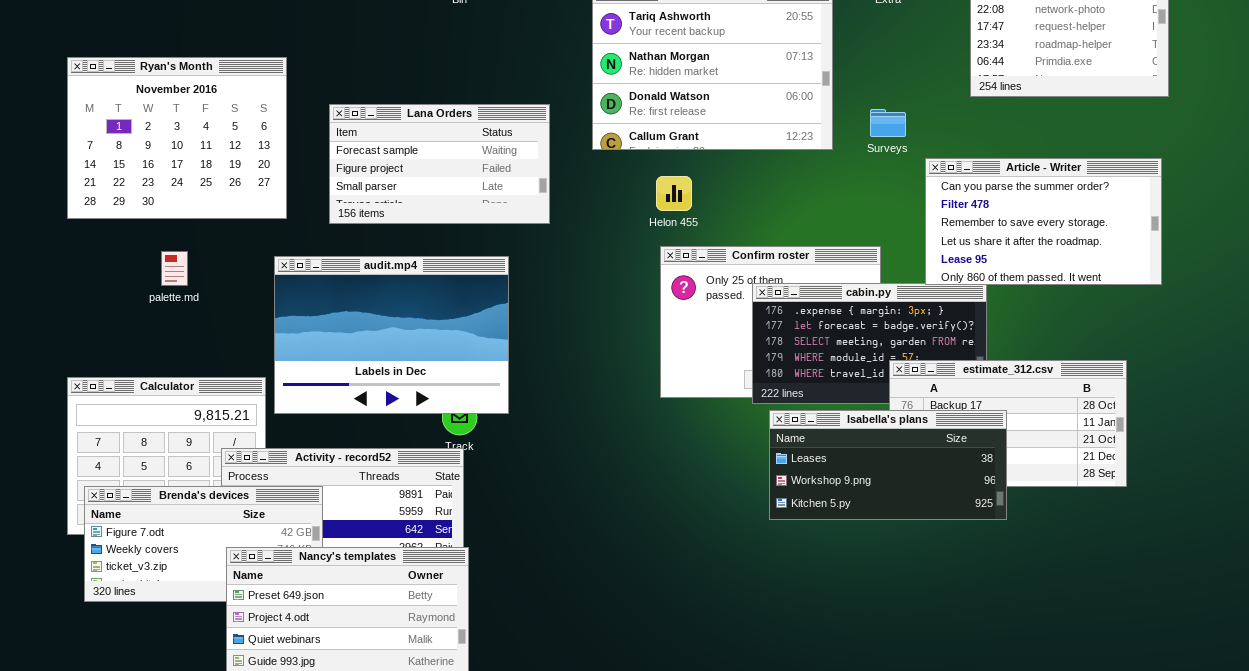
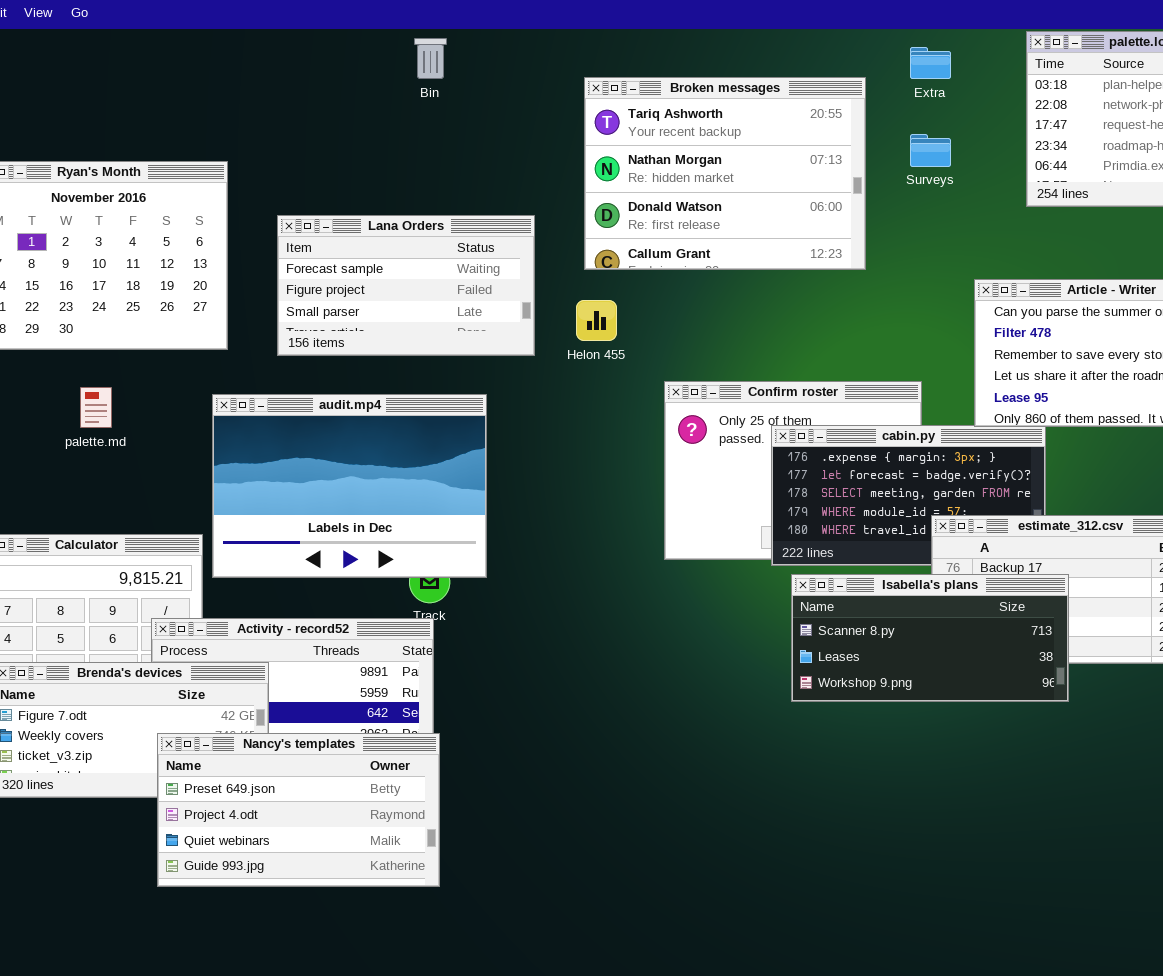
Surveys: [870,109,906,137] -> [910,134,951,167], moved
Helon 455: [656,176,692,211] -> [576,300,617,341], moved
Isabella's plans: [769,410,1007,520] -> [791,574,1069,702], scrolled up 1 row

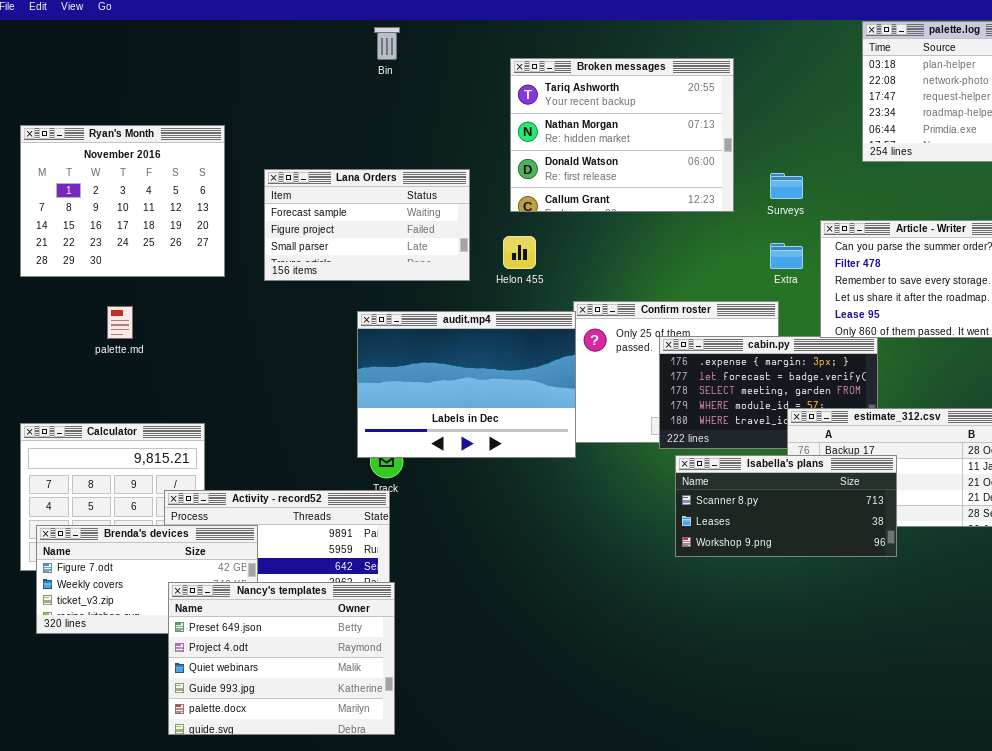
Extra: [910,47,951,79] -> [770,243,803,269], moved
Surveys: [910,134,951,167] -> [770,173,803,199], moved
audit.mp4: [212,394,487,578] -> [357,311,576,458], moved
Nancy's templates: [157,733,440,887] -> [168,582,395,735], resized

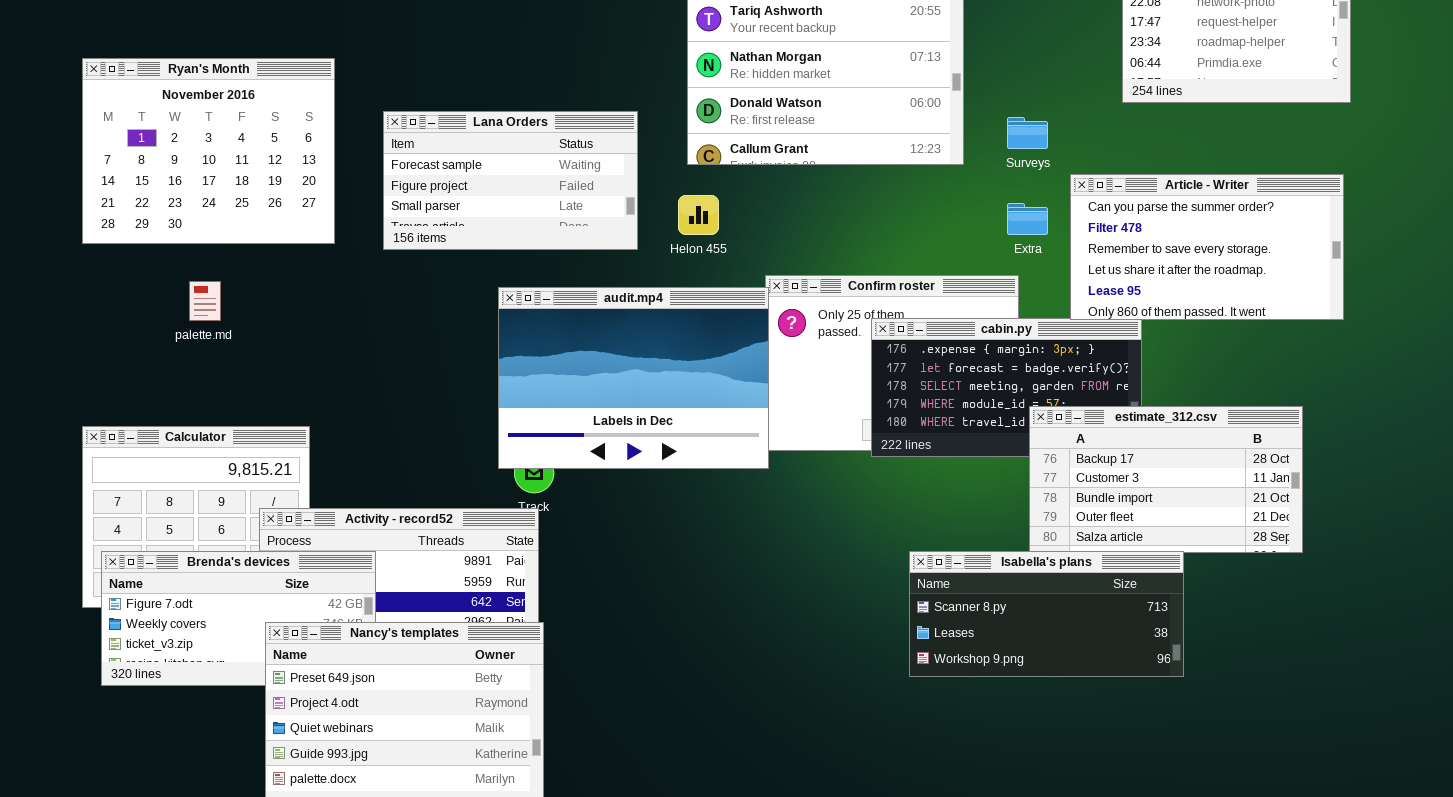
Isabella's plans: [675,455,897,557] -> [909,551,1184,677], moved

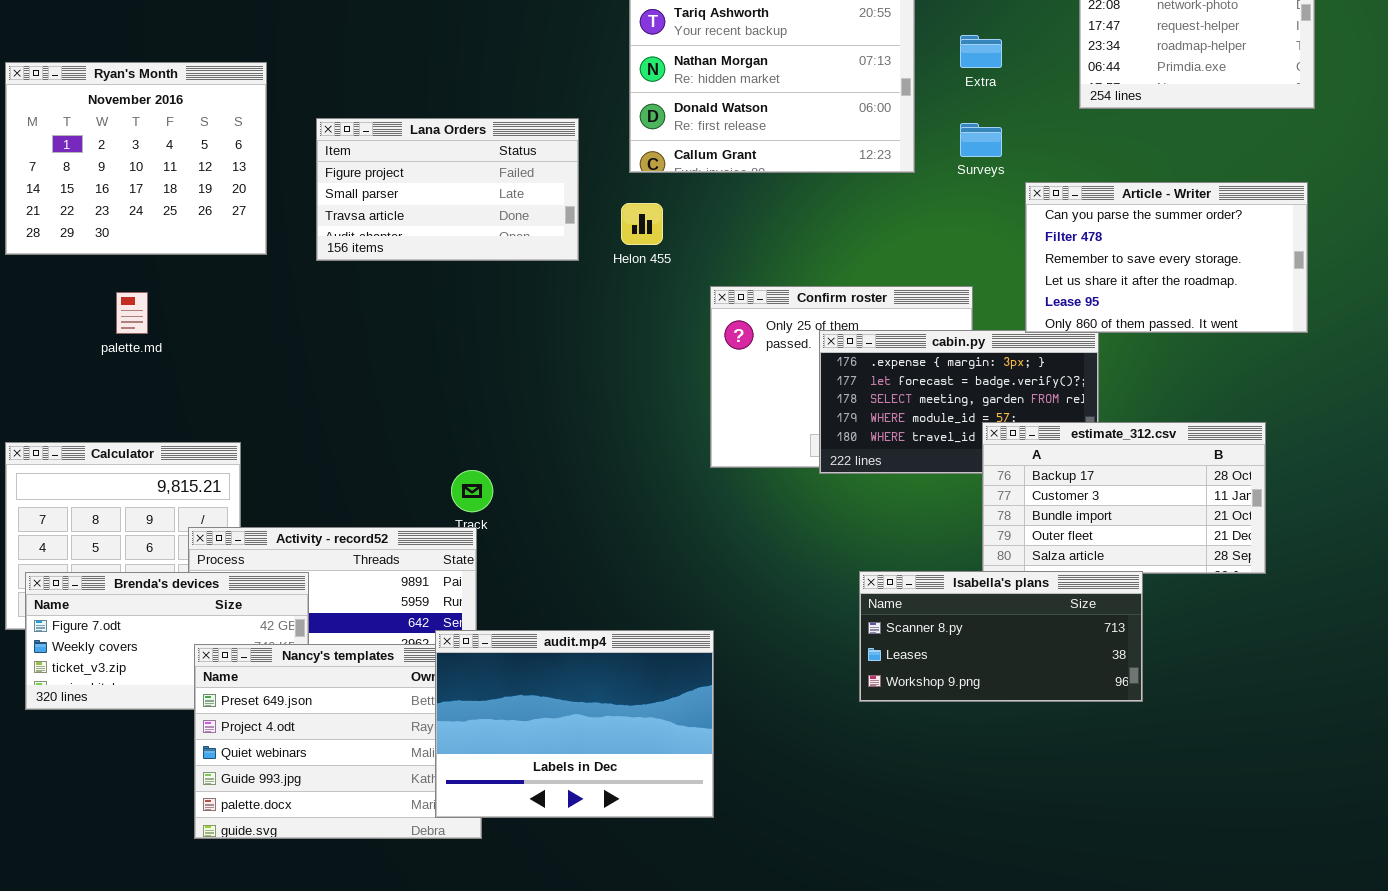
Lana Orders: [383,111,638,250] -> [316,118,579,261], scrolled down 1 row
Extra: [1007,203,1048,235] -> [960,35,1002,68], moved
audit.mp4: [498,287,769,469] -> [435,630,714,818], moved

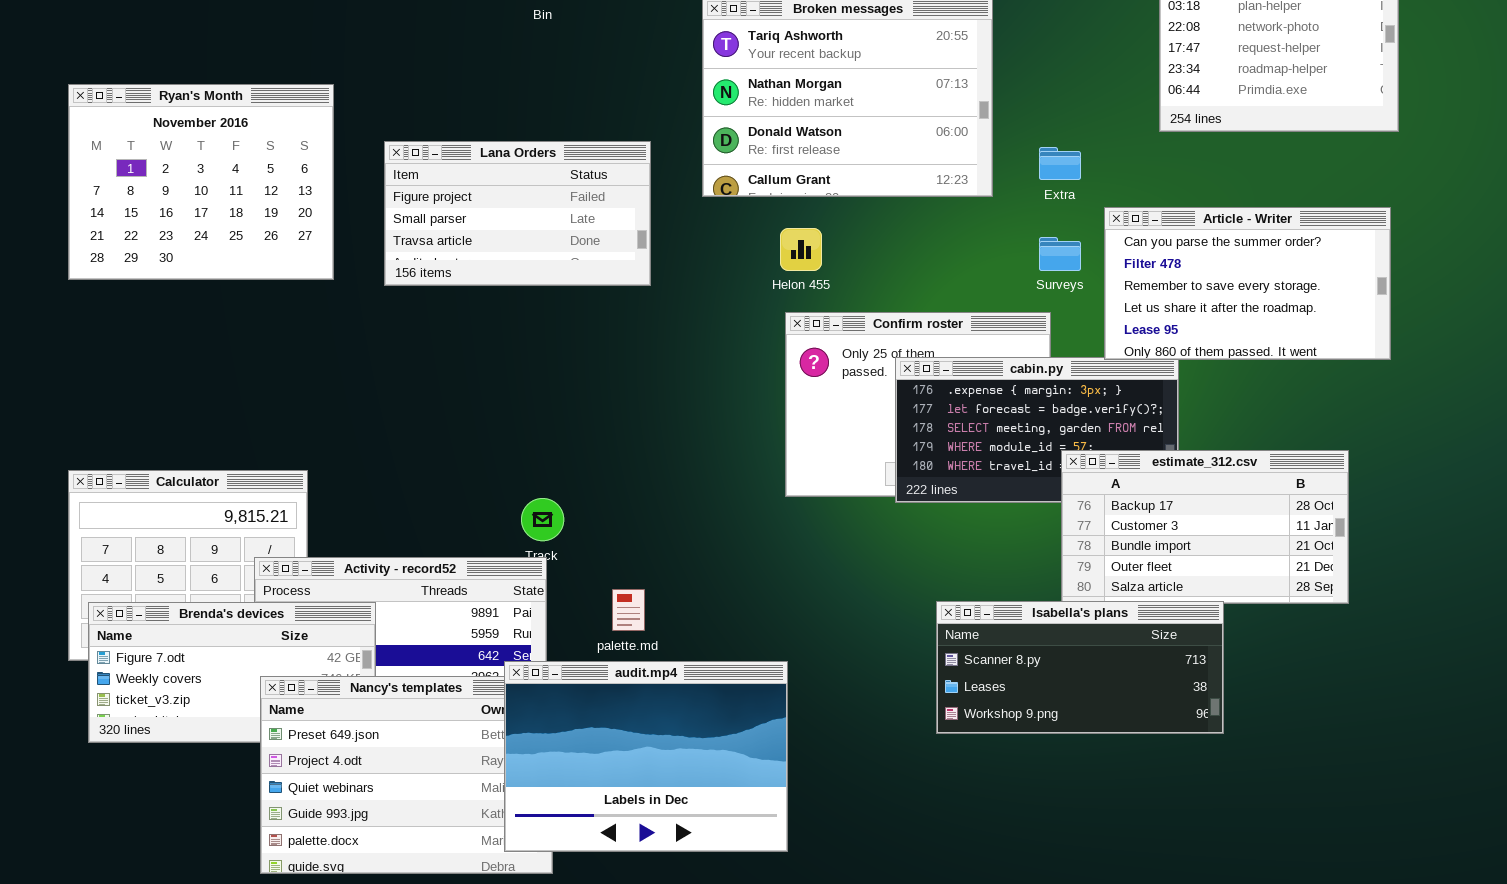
Extra: [960,35,1002,68] -> [1039,147,1081,180], moved
Surveys: [960,123,1002,157] -> [1039,237,1081,271], moved
Helon 455: [621,203,663,245] -> [780,228,822,271], moved
palette.md: [116,292,148,334] -> [612,589,645,631], moved

